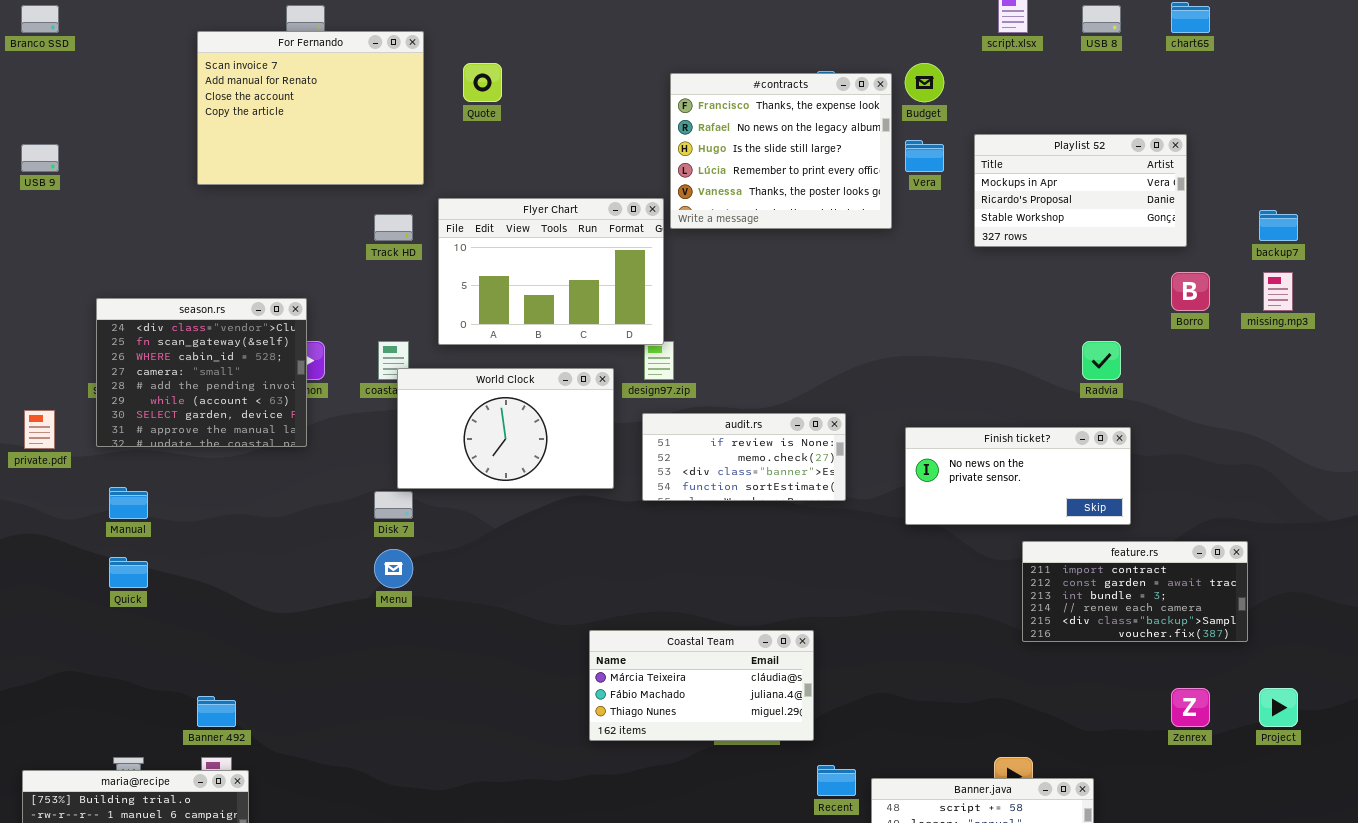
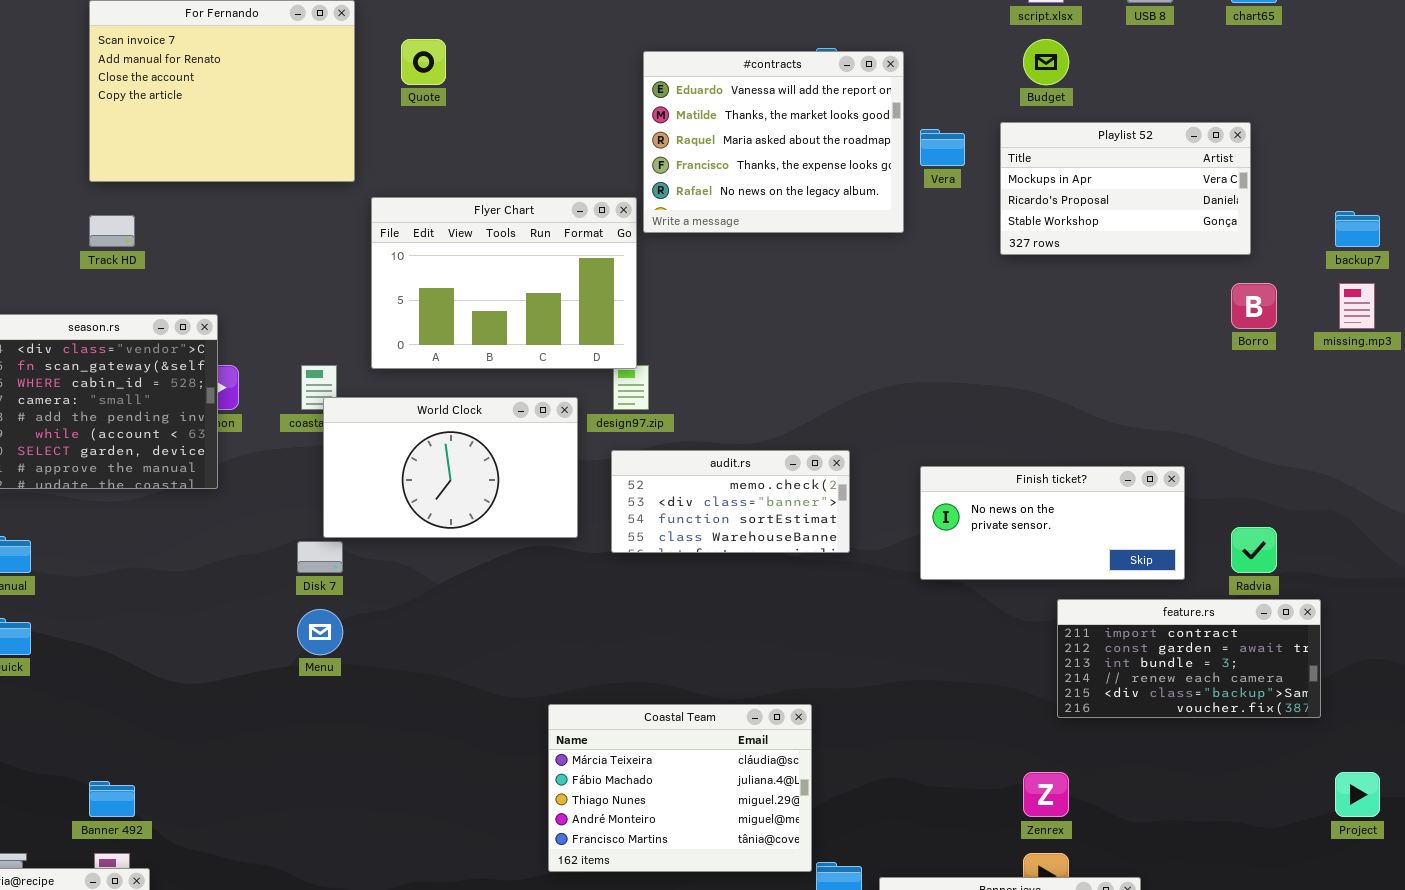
Budget: [905,63,944,102] -> [1023,39,1069,85], moved
#contracts: [670,73,892,229] -> [643,51,904,233], scrolled up 3 rows
Track HD: [374,214,413,241] -> [89,215,135,247], moved
Radvia: [1082,341,1121,380] -> [1231,527,1277,573], moved
audit.rs: [642,413,846,501] -> [611,450,850,553], scrolled down 1 row
Coastal Team: [589,630,814,741] -> [548,704,812,872], resized
Zenrex: [1171,688,1210,727] -> [1023,772,1069,817], moved

